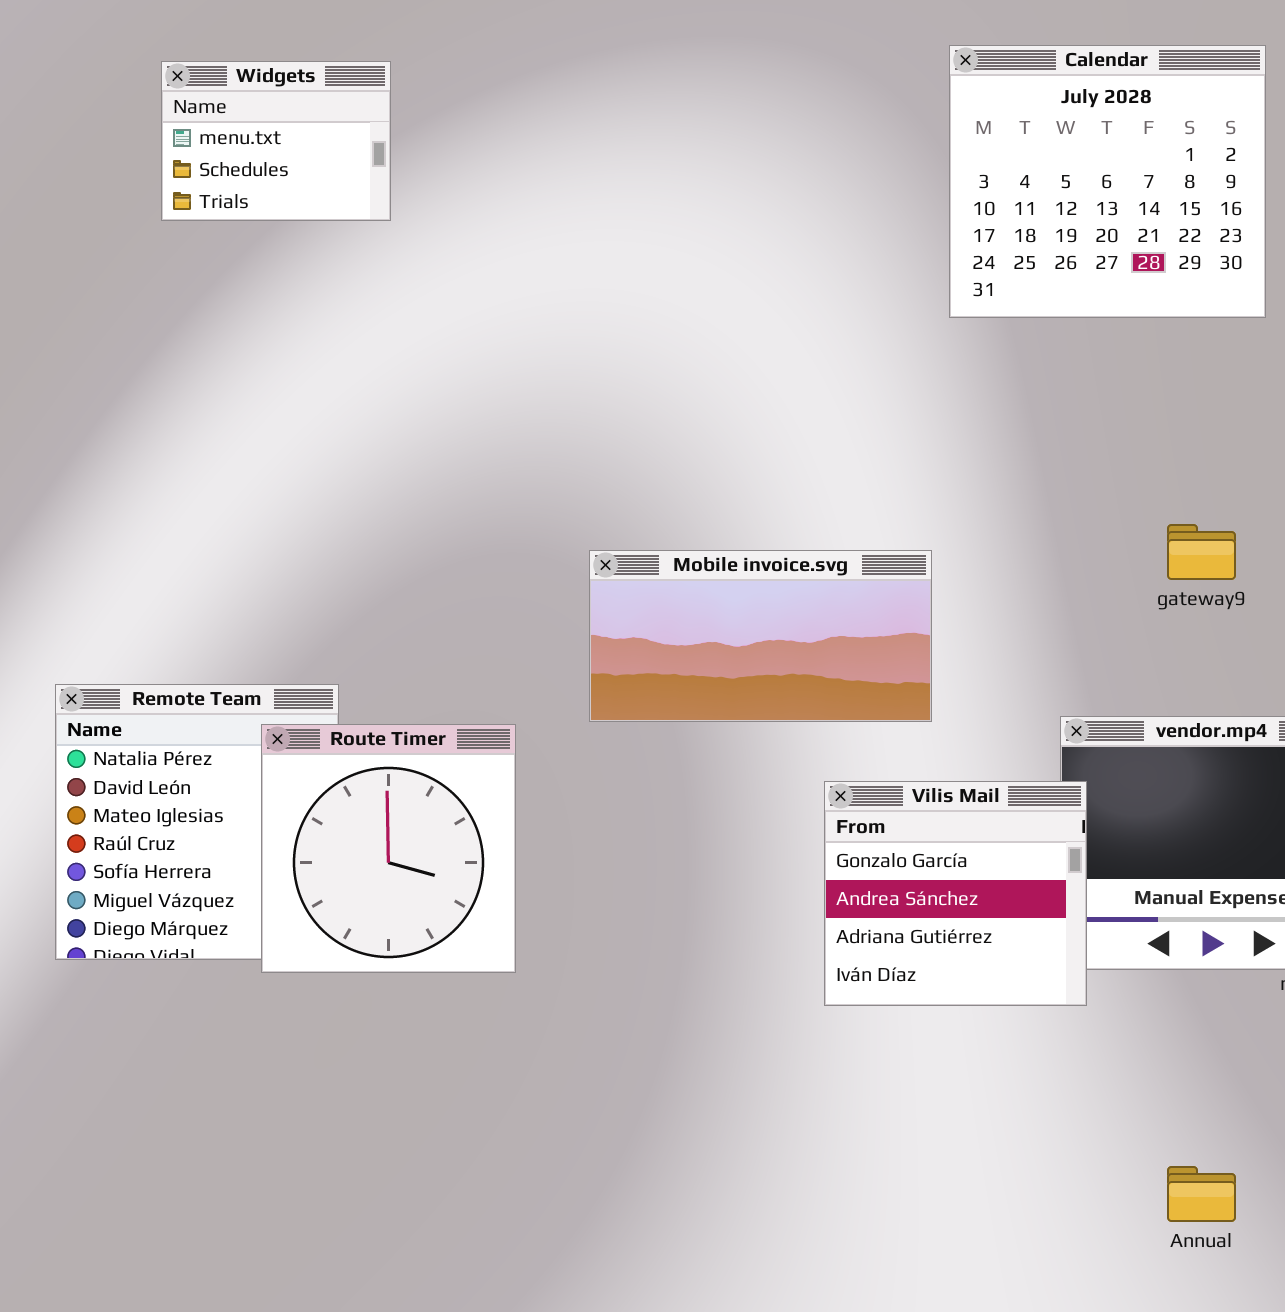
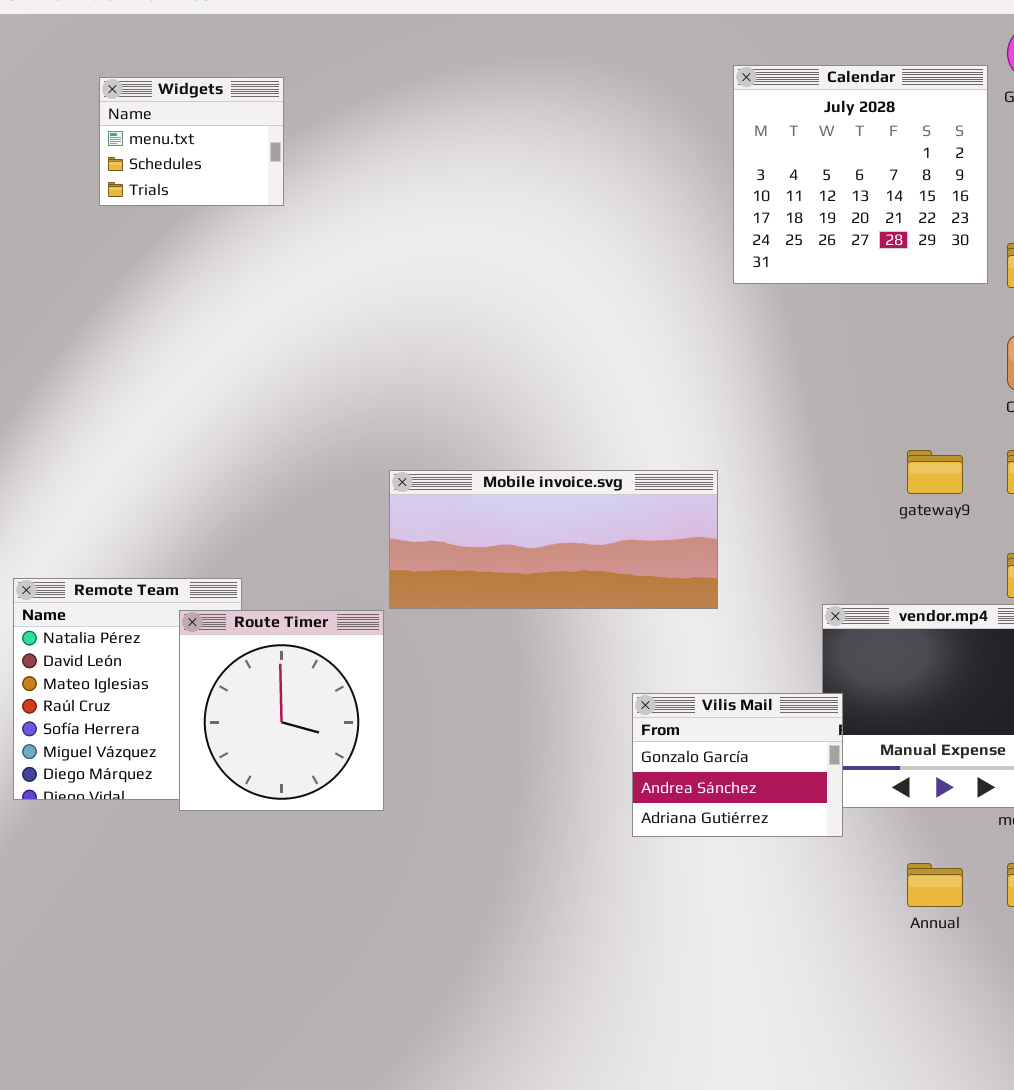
Mobile invoice.svg: [589,550,932,722] -> [389,470,718,609], resized
Vilis Mail: [824,781,1087,1006] -> [632,693,843,837], resized
Annual: [1167,1166,1236,1222] -> [907,863,963,907], moved

